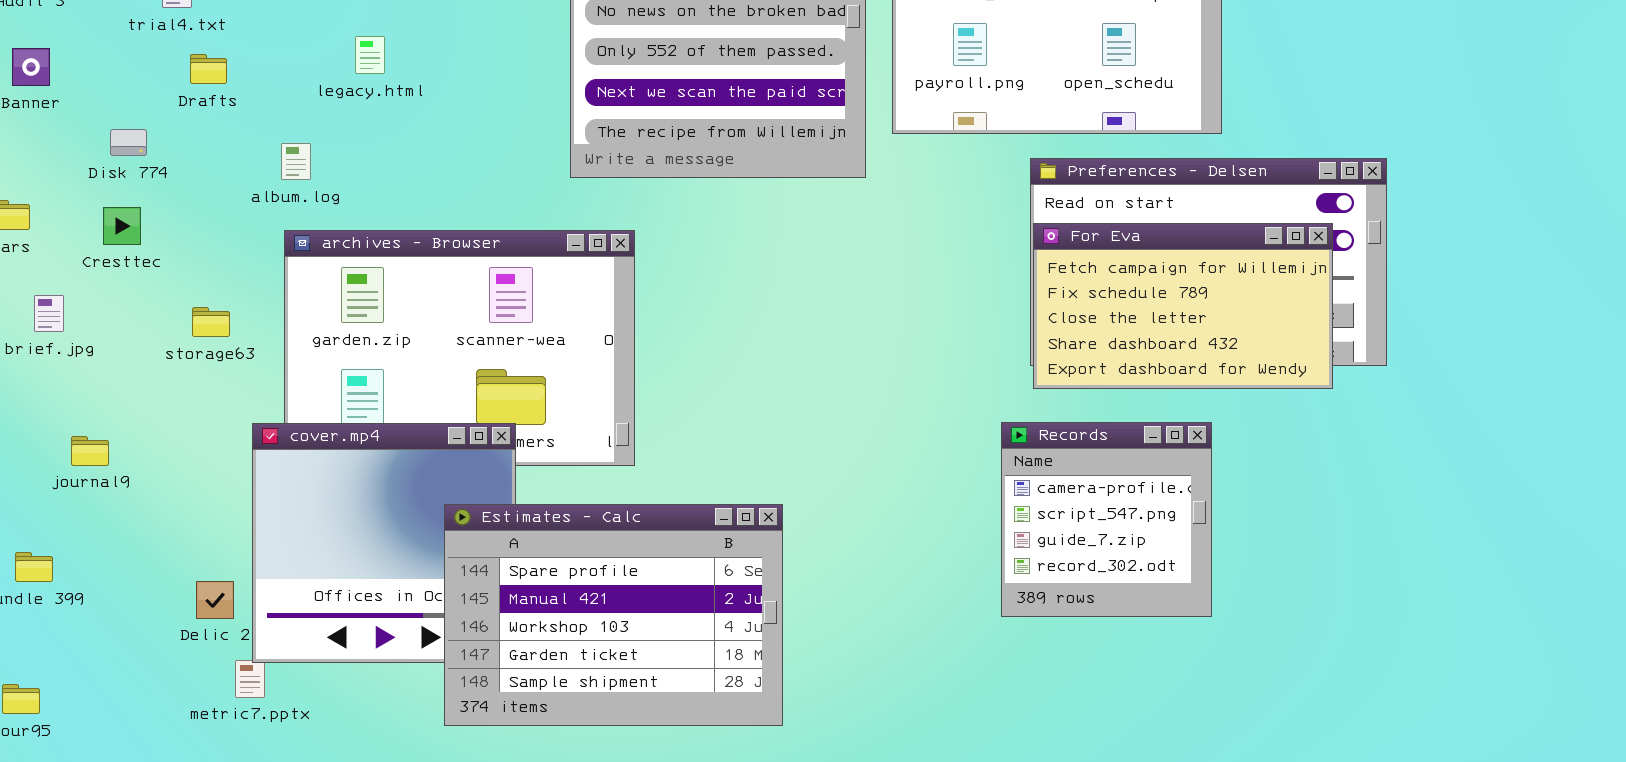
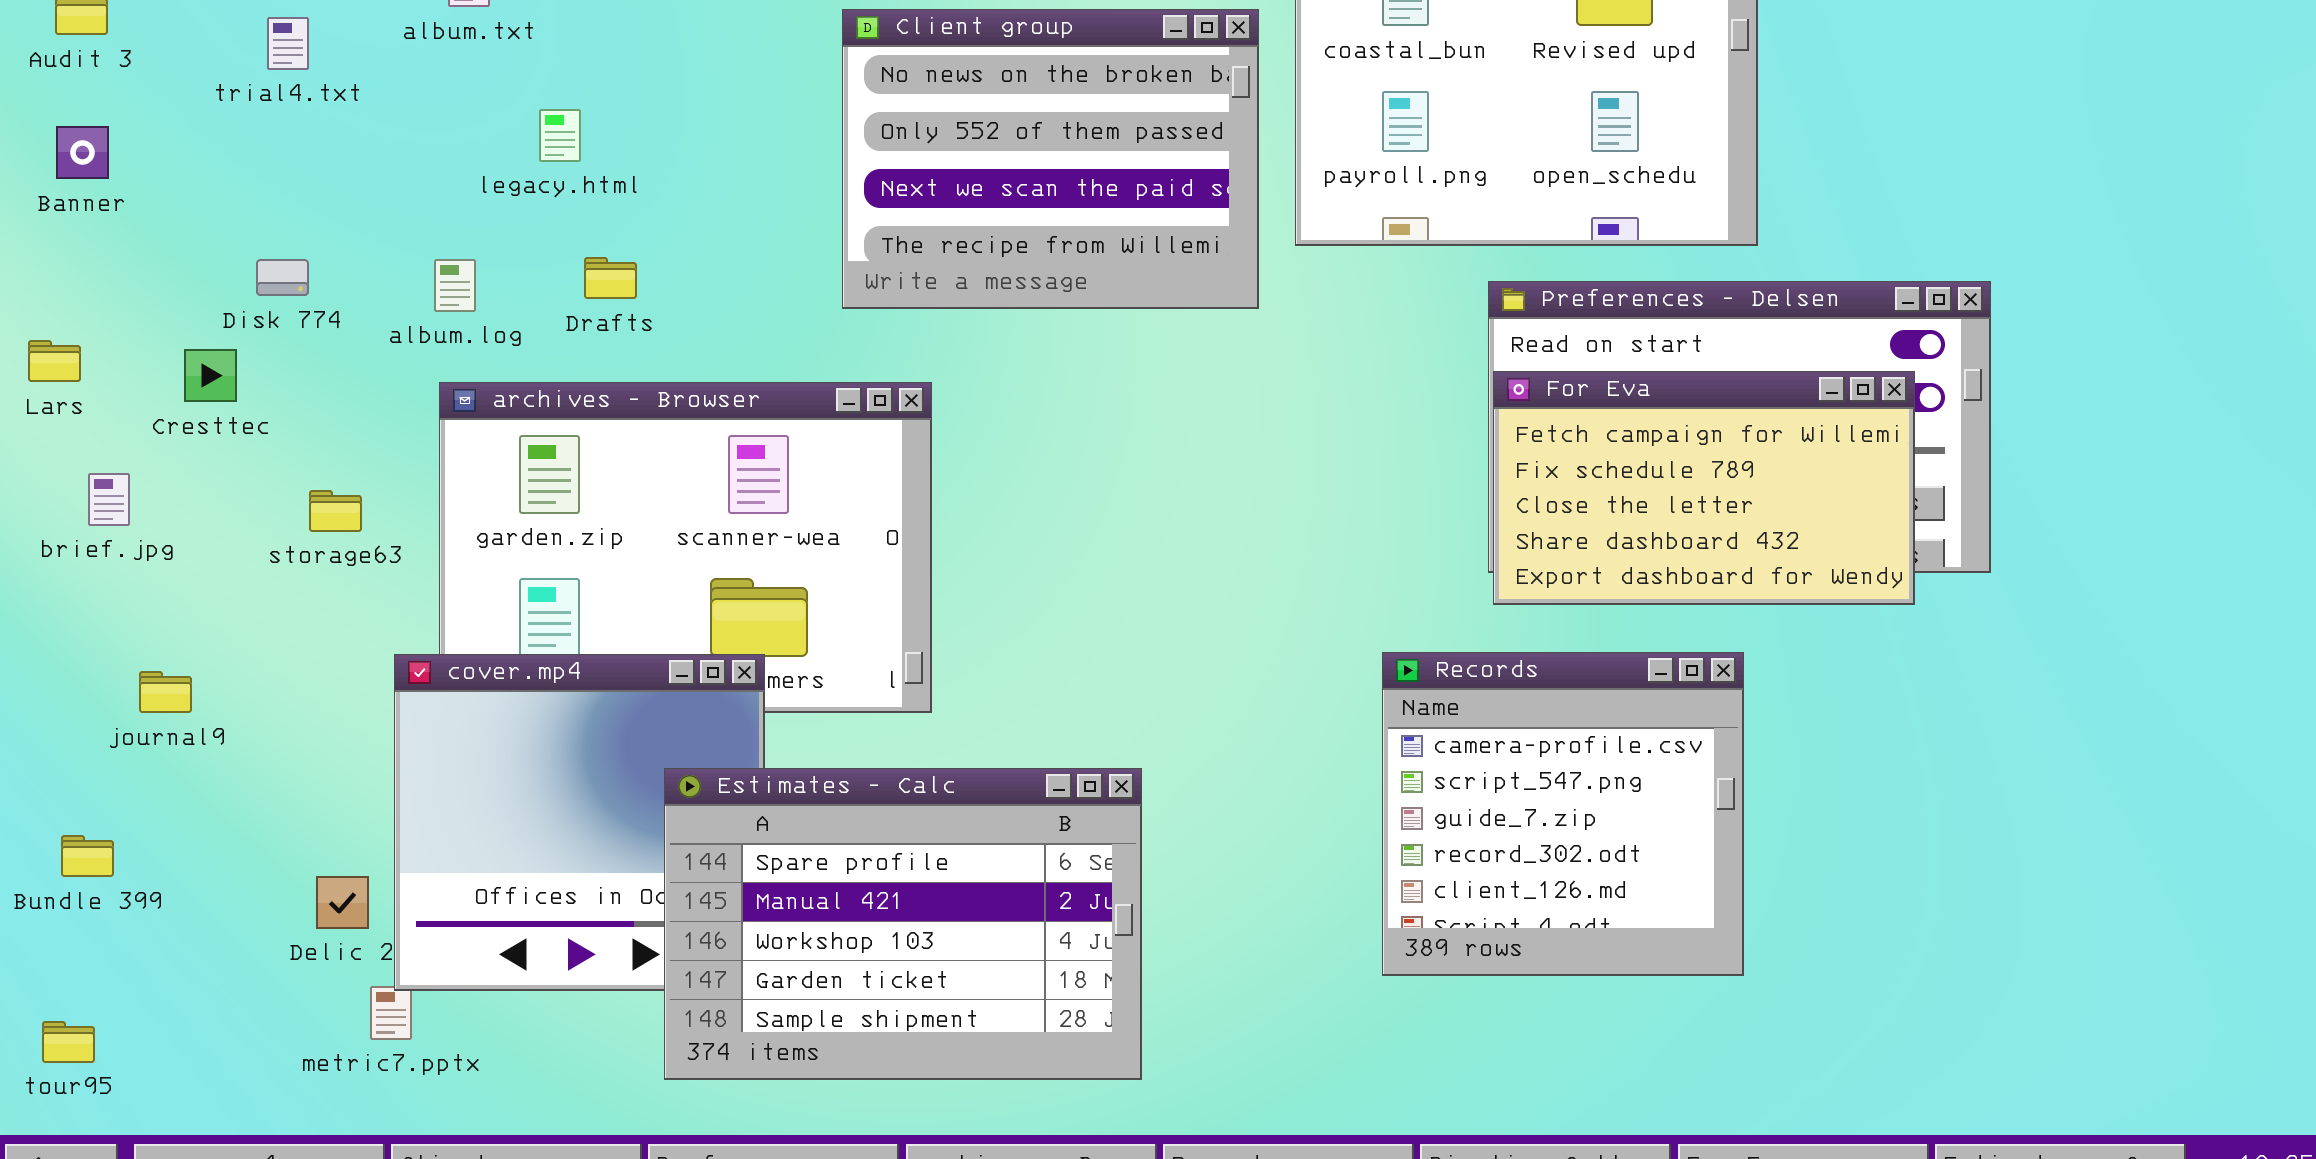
Drafts: [190,54,227,84] -> [584,257,637,299], moved
Disk 774: [110,129,147,156] -> [256,259,309,296], moved
Records: [1001,422,1212,617] -> [1382,652,1744,976], resized

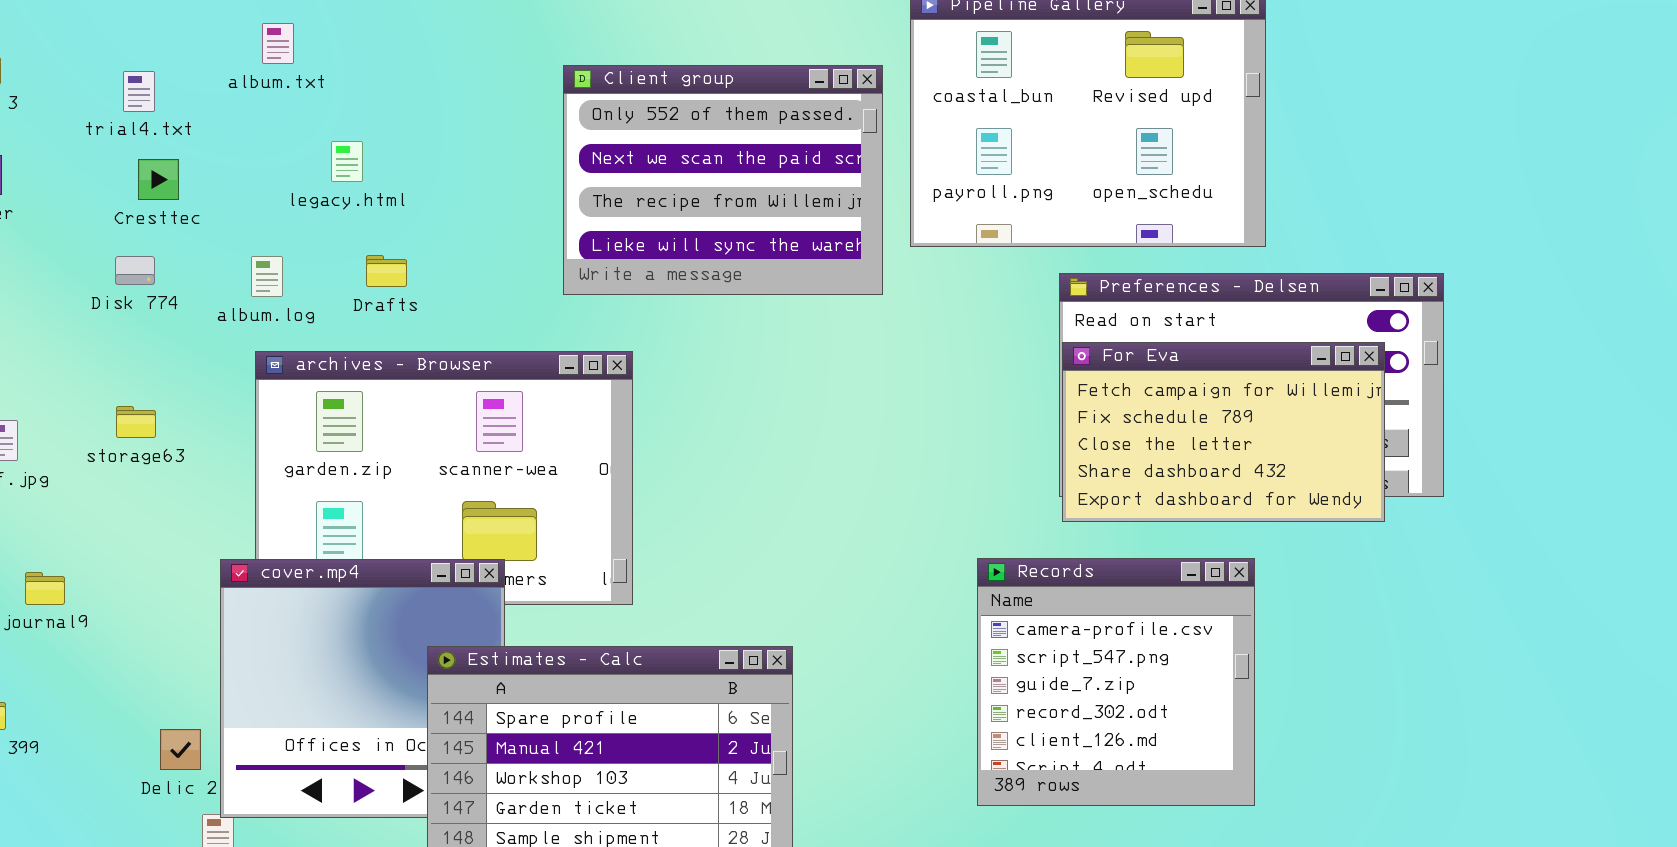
Client group: [842,9,1259,309] -> [563,65,883,295], scrolled down 1 row
Cresttec: [184,349,237,402] -> [138,159,179,200], moved
storage63: [309,490,362,532] -> [116,406,156,438], moved

